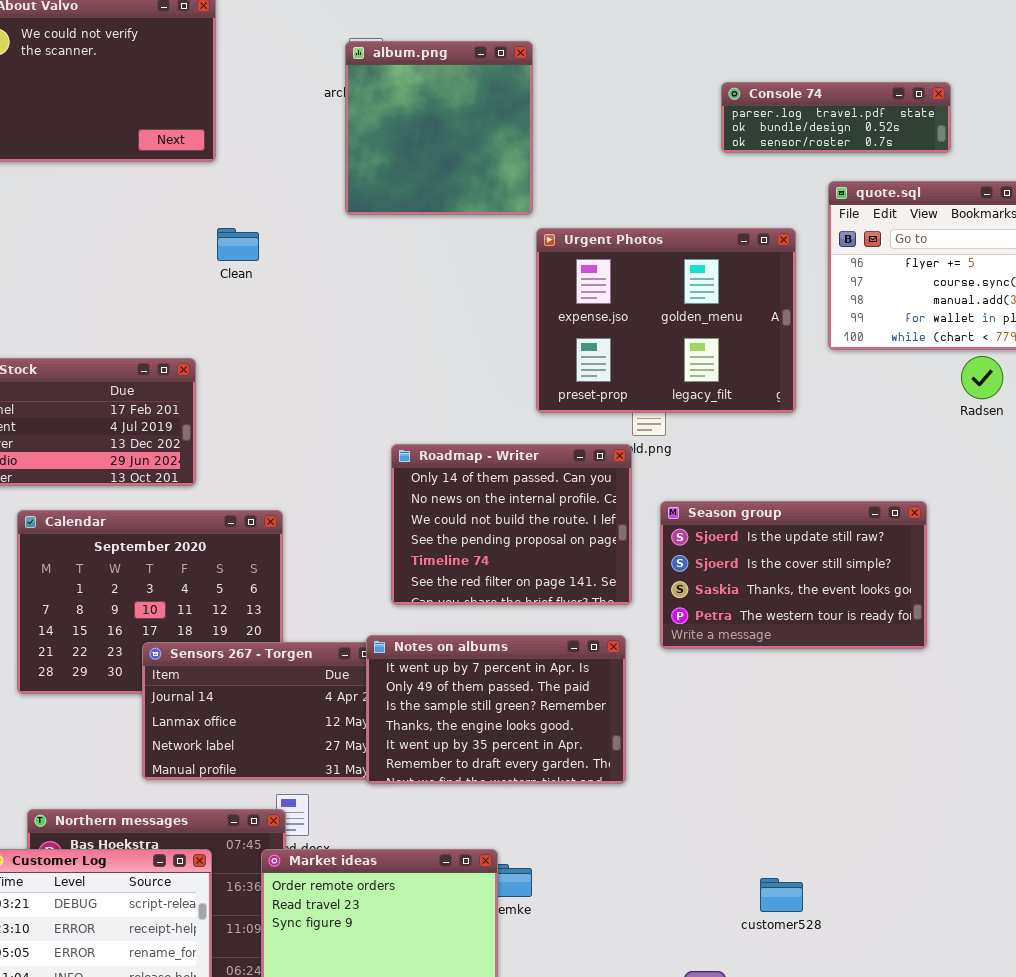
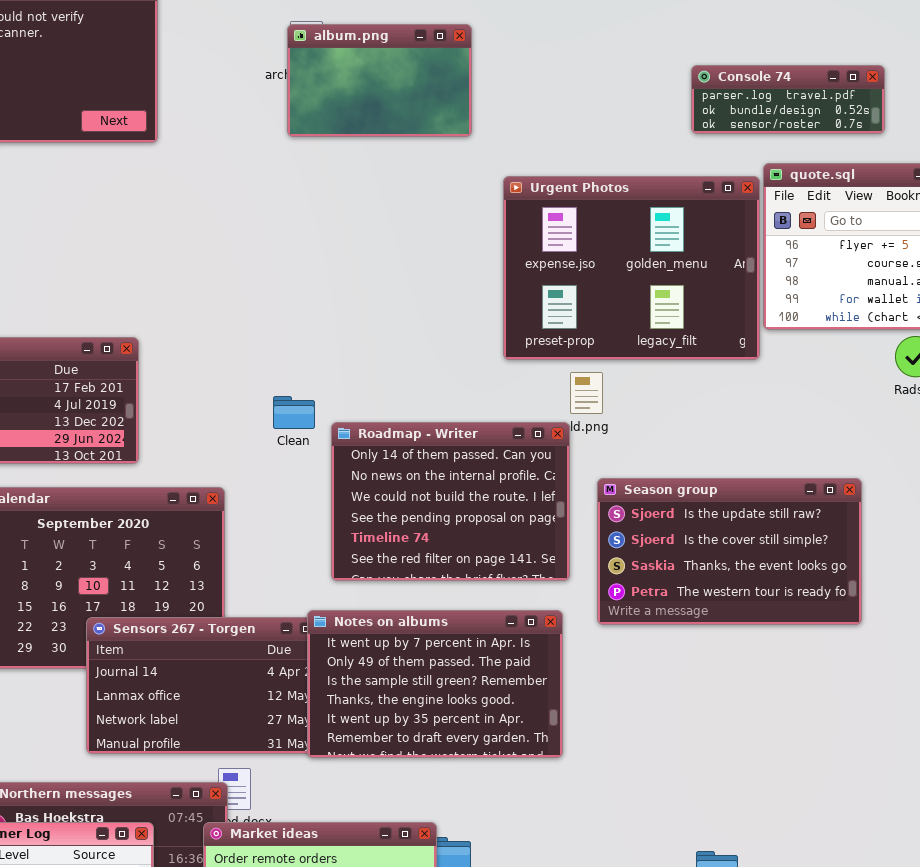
album.png: [345,41,533,215] -> [287,24,472,137], resized
Console 74: [721,82,951,153] -> [691,65,885,134], resized
Clean: [217,228,259,261] -> [273,396,315,429], moved
Urgent Photos: [536,228,796,413] -> [503,176,760,360], moved

